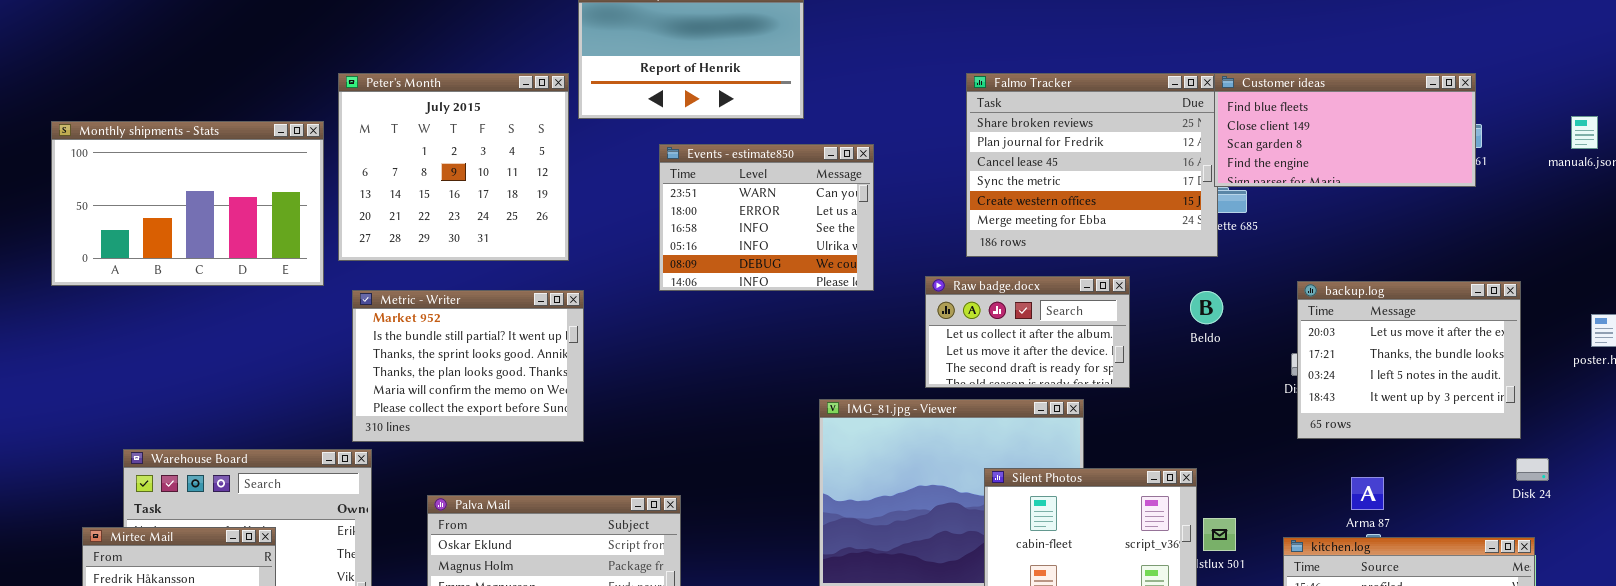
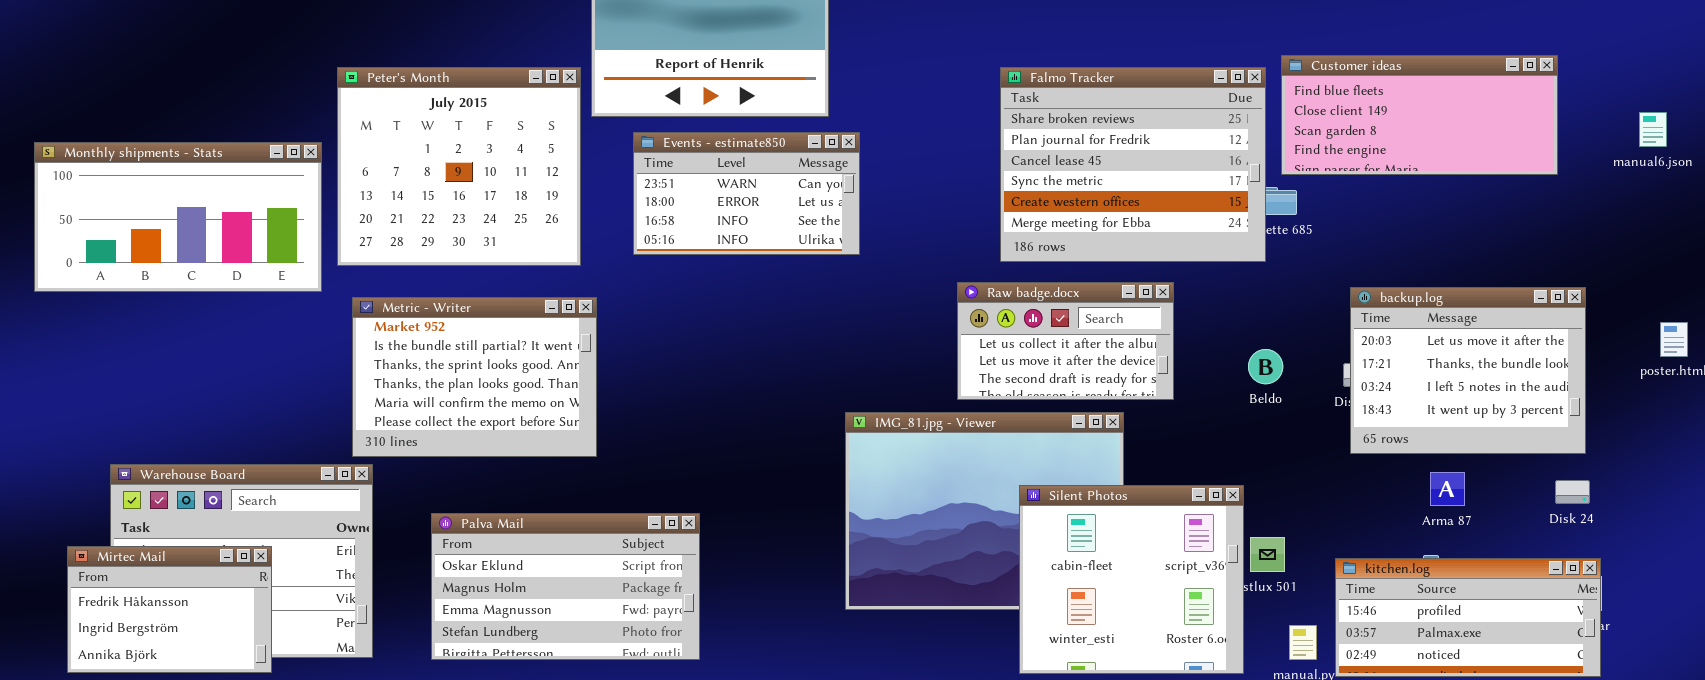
Customer ideas: [1214,73,1476,187] -> [1281,55,1558,175], moved
Monthly shipments - Stats: [51,121,324,286] -> [34,142,322,292], resized
Events - estimate850: [659,144,874,291] -> [633,132,860,255], moved, resized
Beldo: [1190,291,1223,324] -> [1248,349,1283,384], moved
Disk 24: [1516,458,1549,481] -> [1555,480,1590,504], moved
Arma 87: [1351,477,1384,510] -> [1430,472,1465,506], moved

